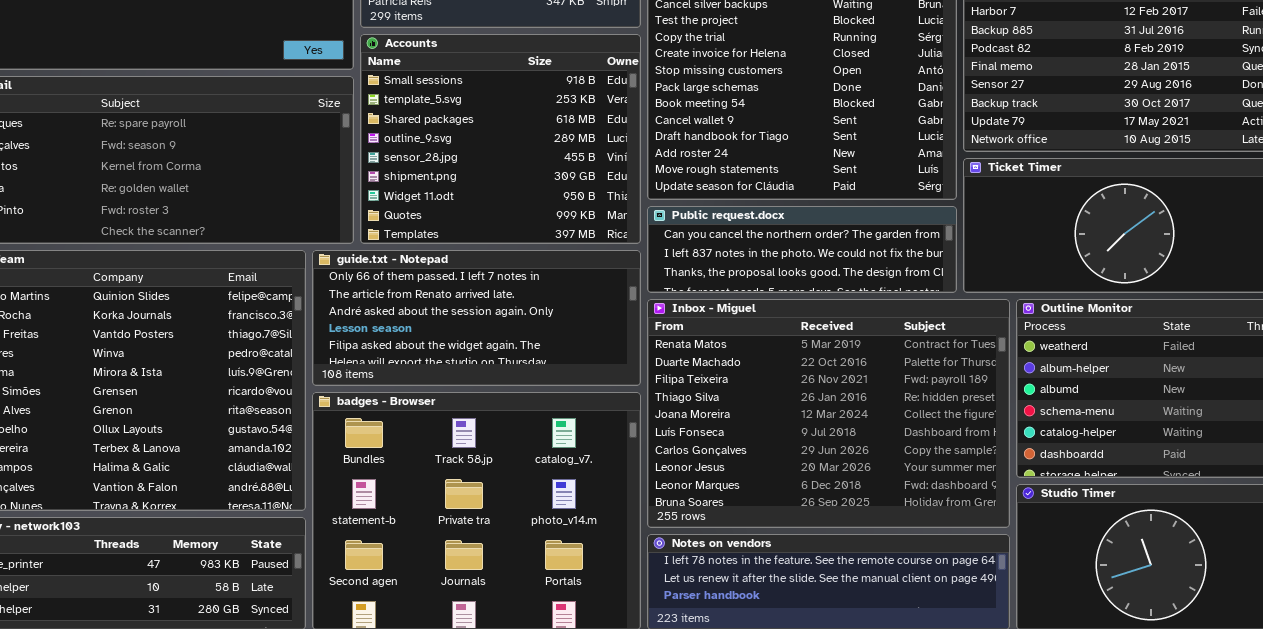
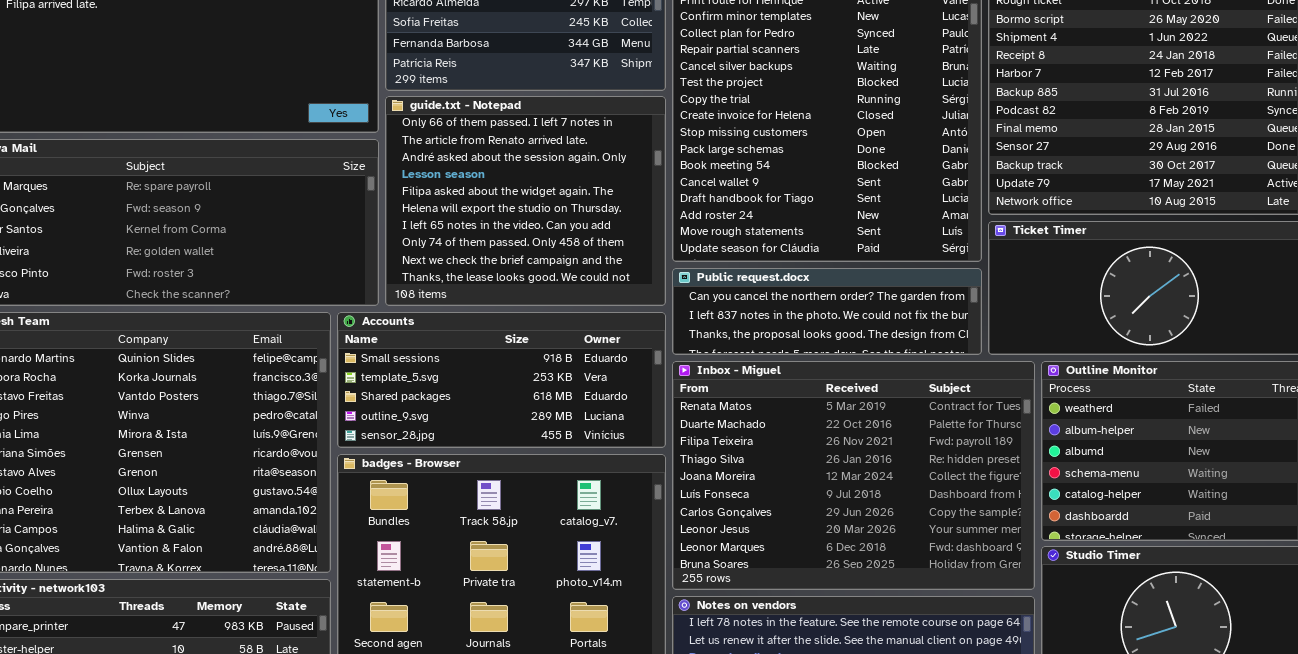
Accounts: [360,34,641,244] -> [337,312,666,448], moved, resized
guide.txt - Notepad: [312,250,641,386] -> [385,96,666,306], moved, resized

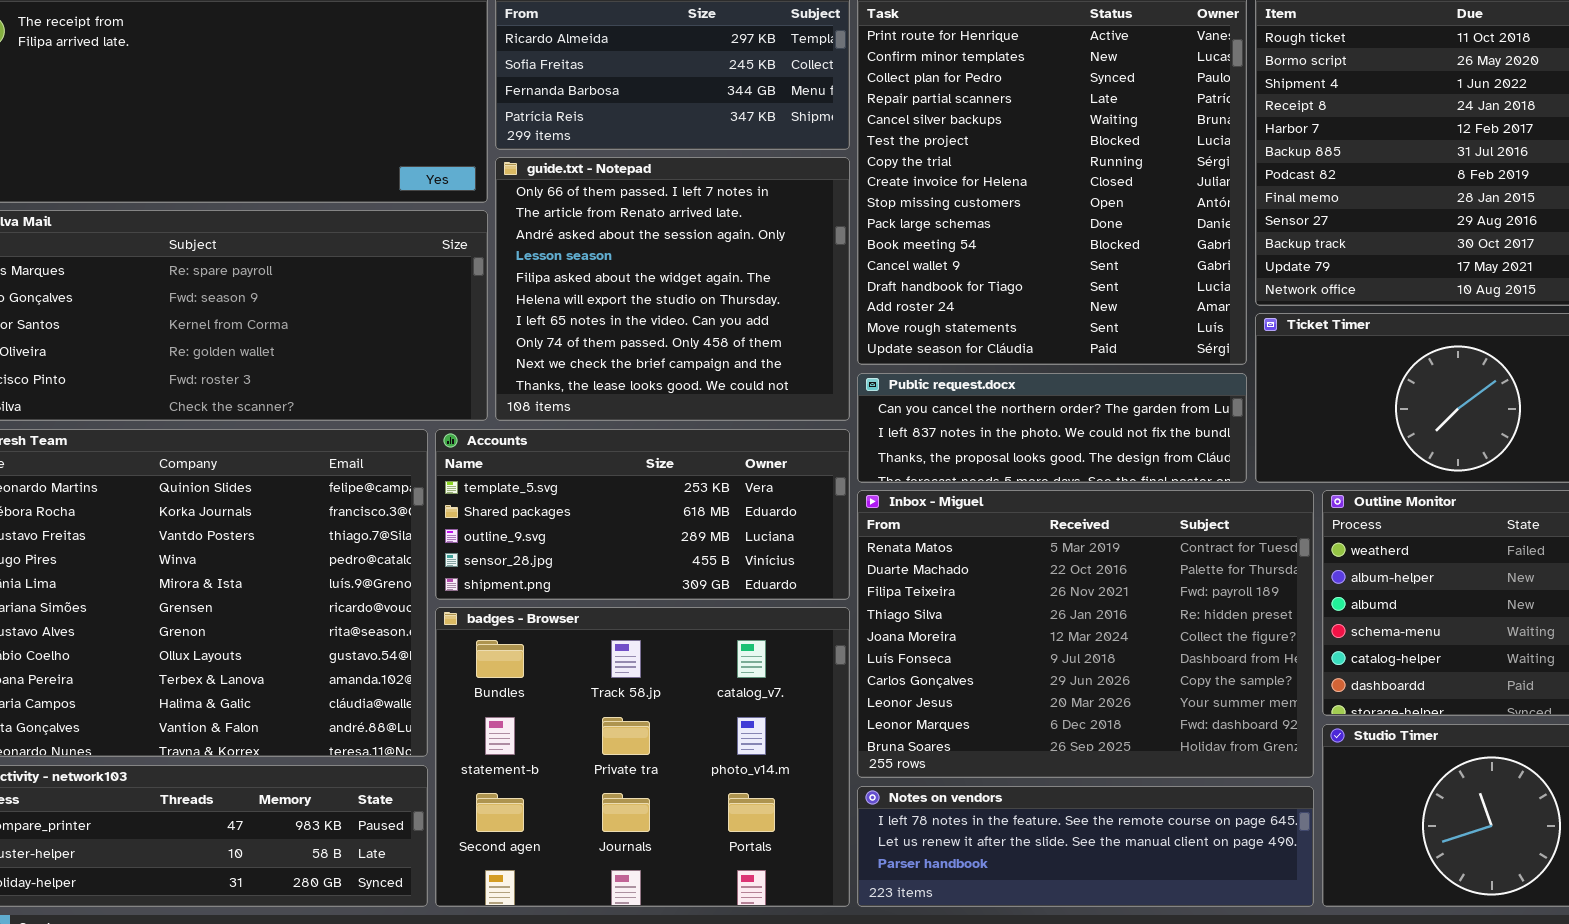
Accounts: [337,312,666,448] -> [435,429,850,600], scrolled down 1 row

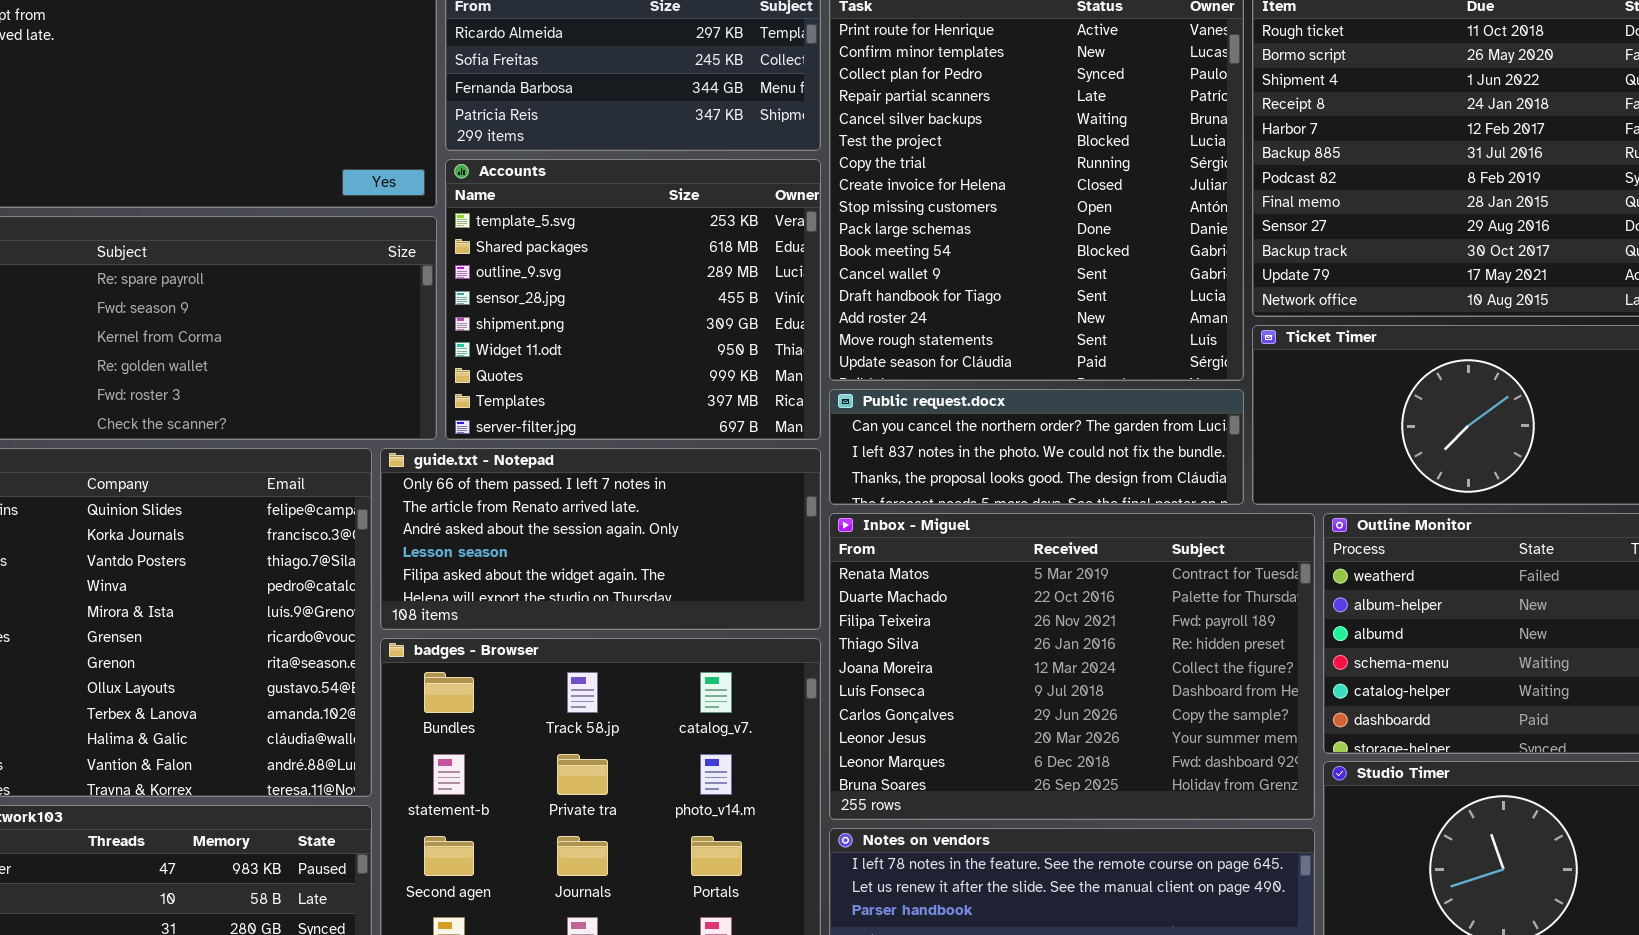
guide.txt - Notepad: [495,157,850,421] -> [380,448,821,630], moved, resized
Accounts: [435,429,850,600] -> [445,159,821,440], moved, resized

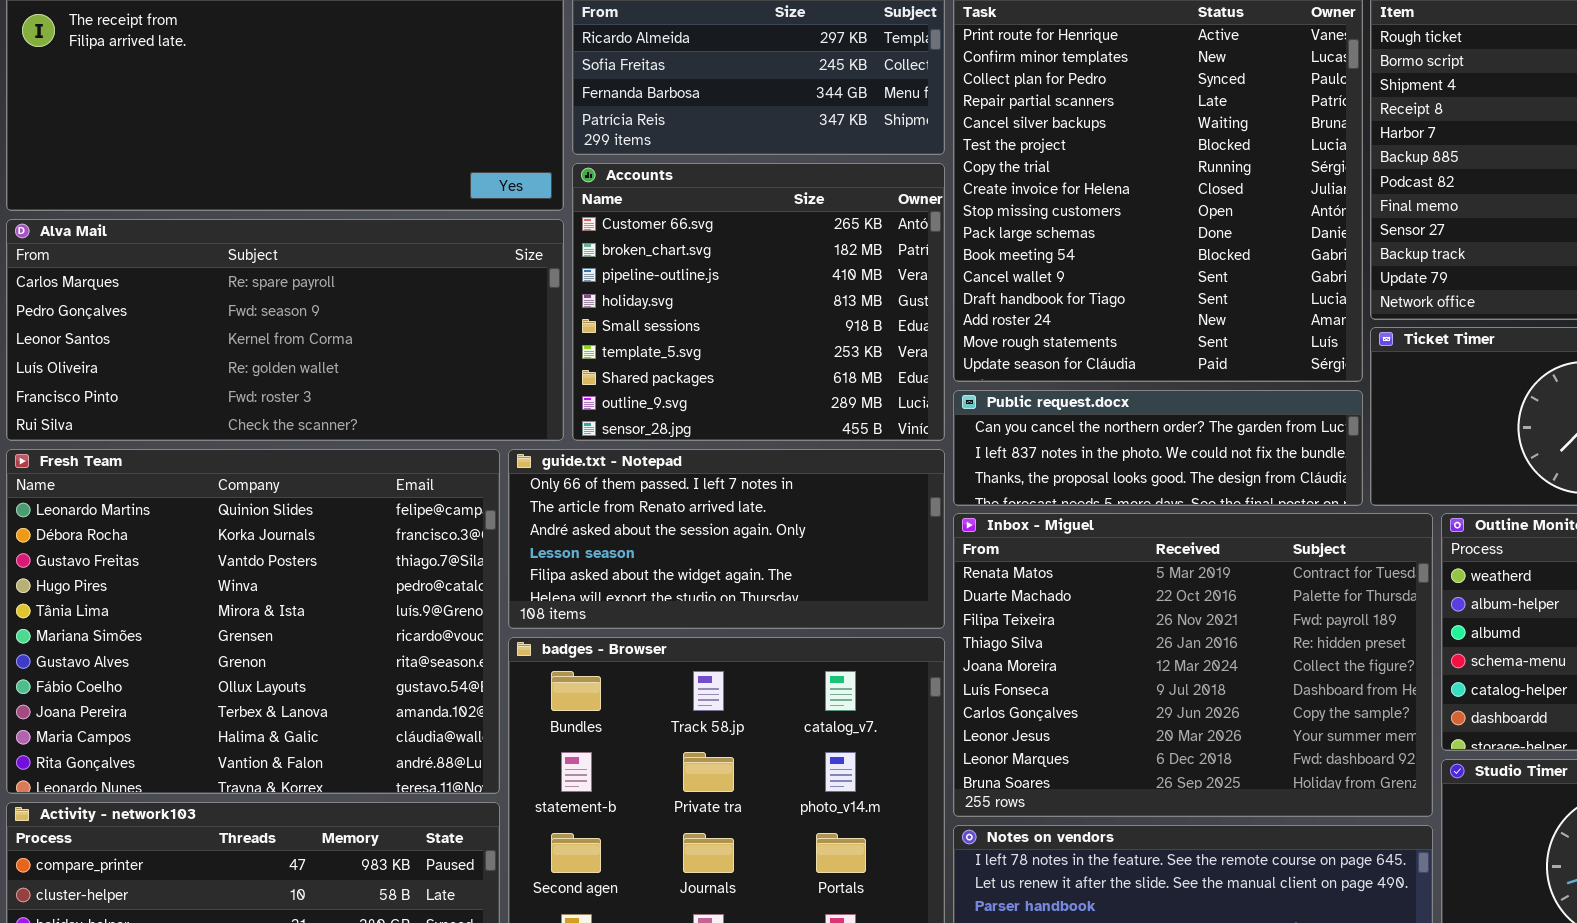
Accounts: [445,159,821,440] -> [572,163,945,441], scrolled up 5 rows

